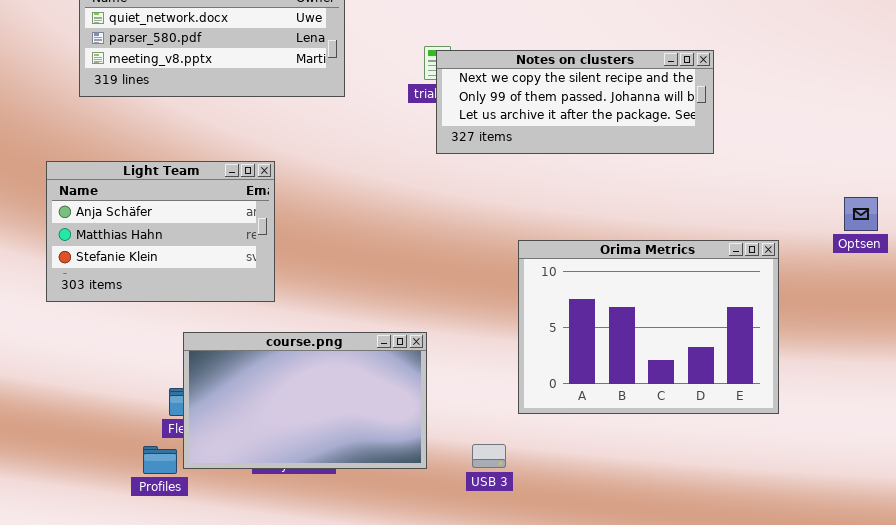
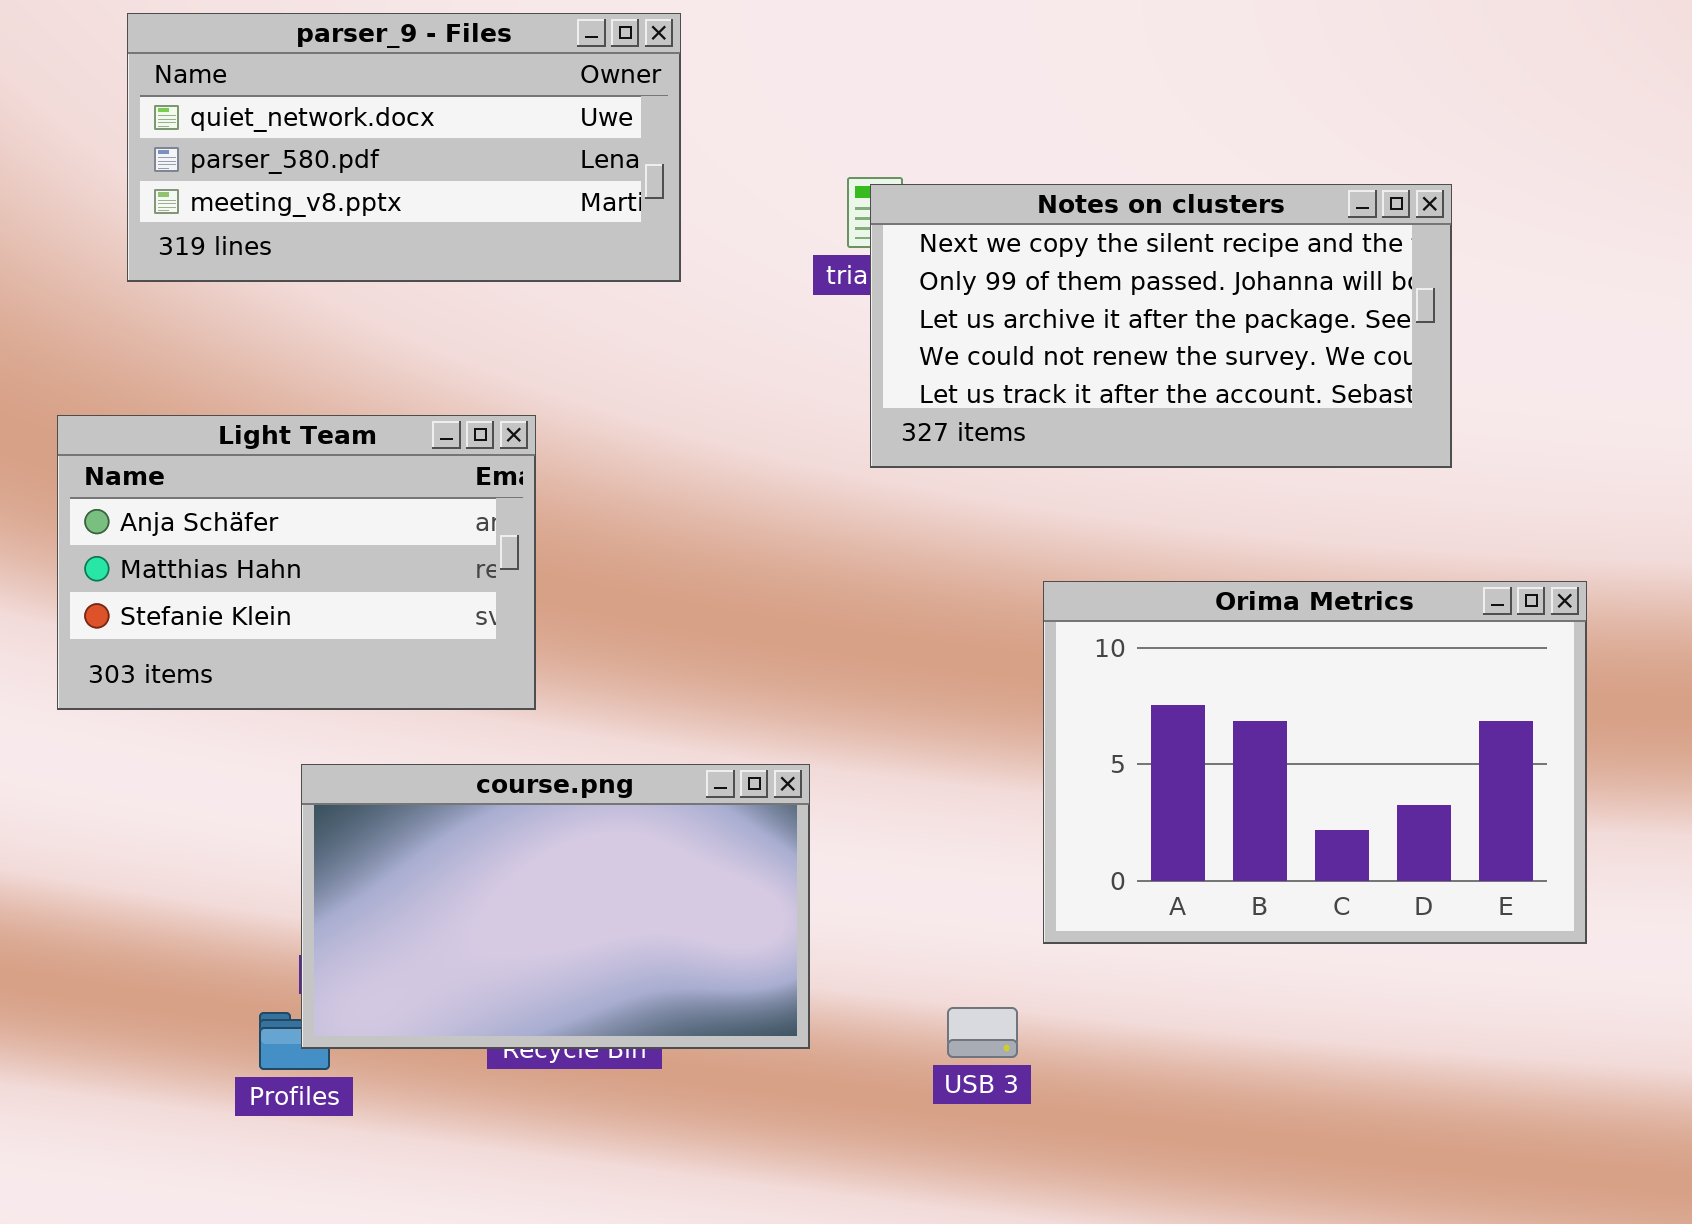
Notes on clusters: [436,50,714,154] -> [870,184,1452,468], resized
course.png: [183,332,427,469] -> [301,764,810,1049], moved

